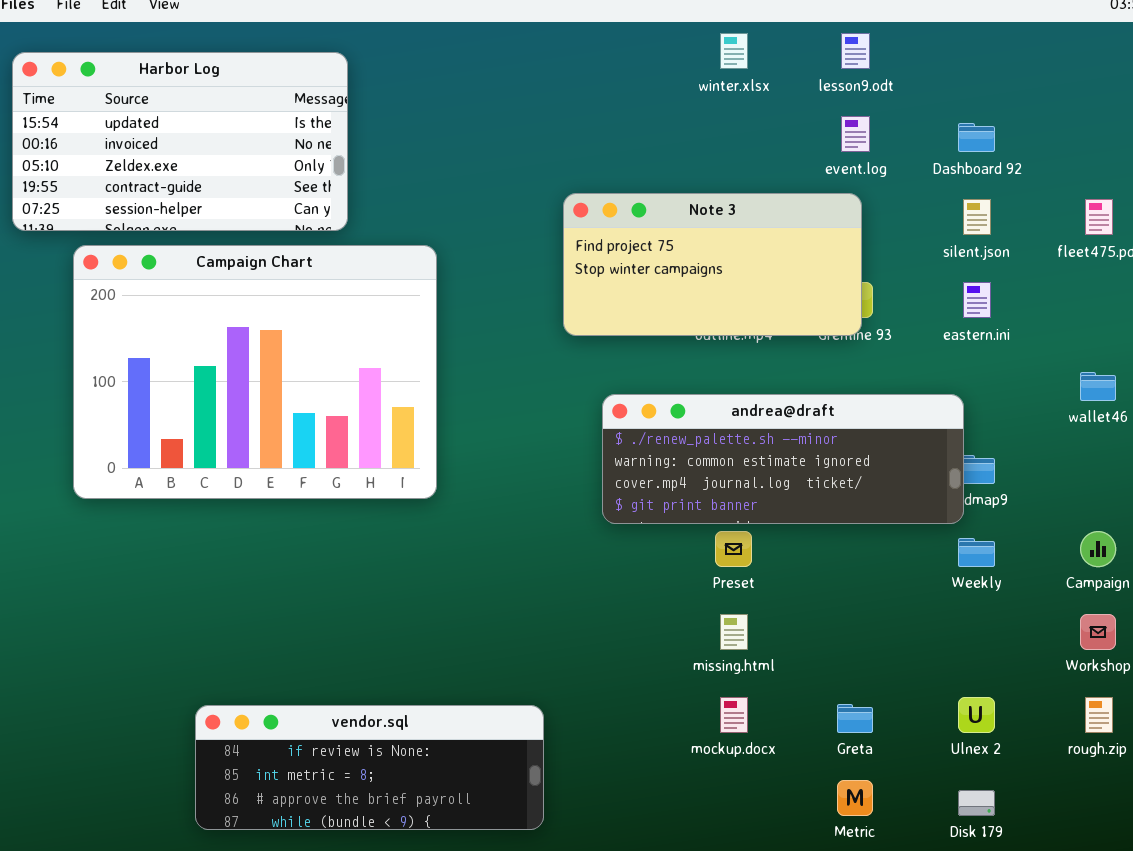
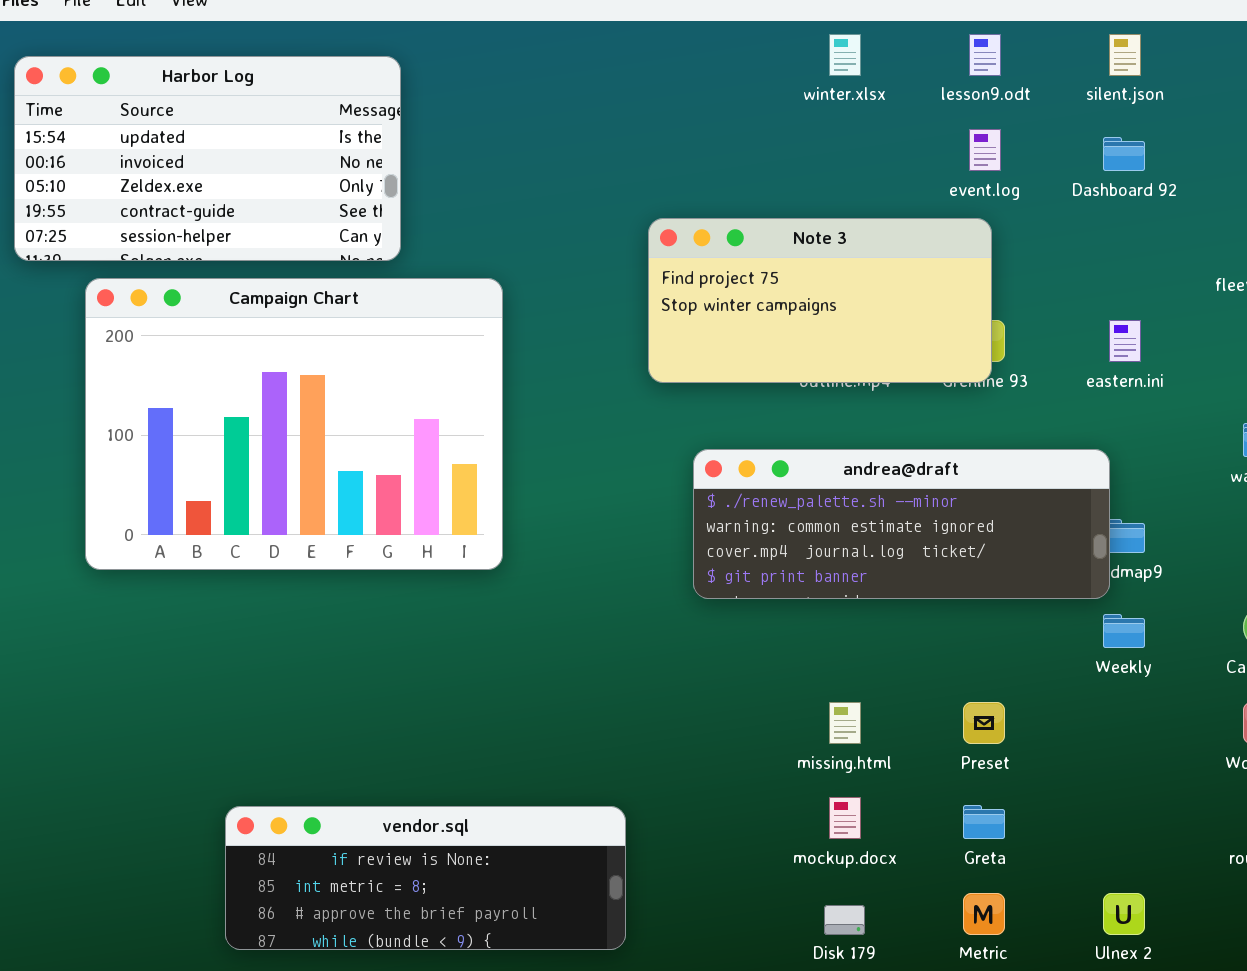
silent.json: [963,199,991,235] -> [1109,34,1141,76], moved
Preset: [715,531,752,567] -> [963,702,1005,744], moved
Ulnex 2: [958,697,995,733] -> [1103,893,1145,935], moved
Disk 179: [958,790,995,816] -> [824,905,865,935], moved

